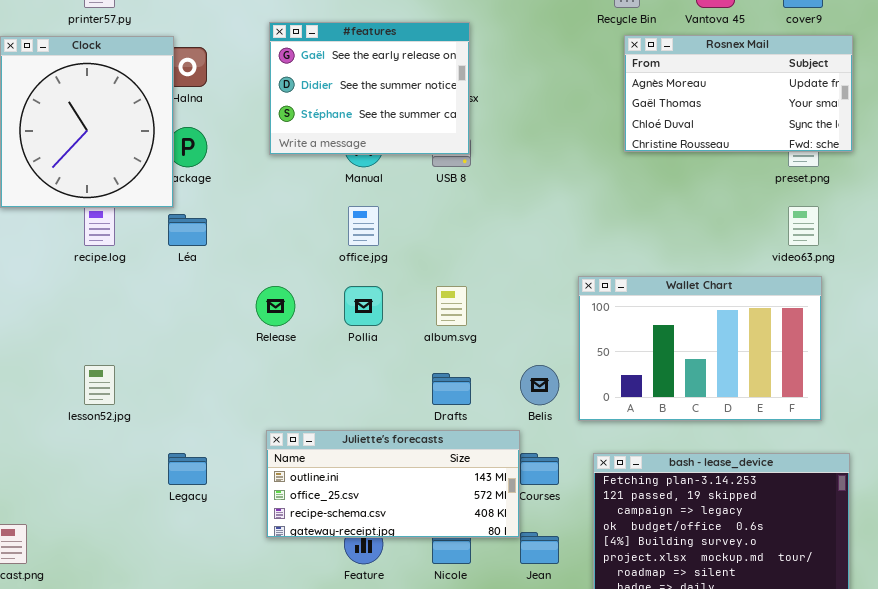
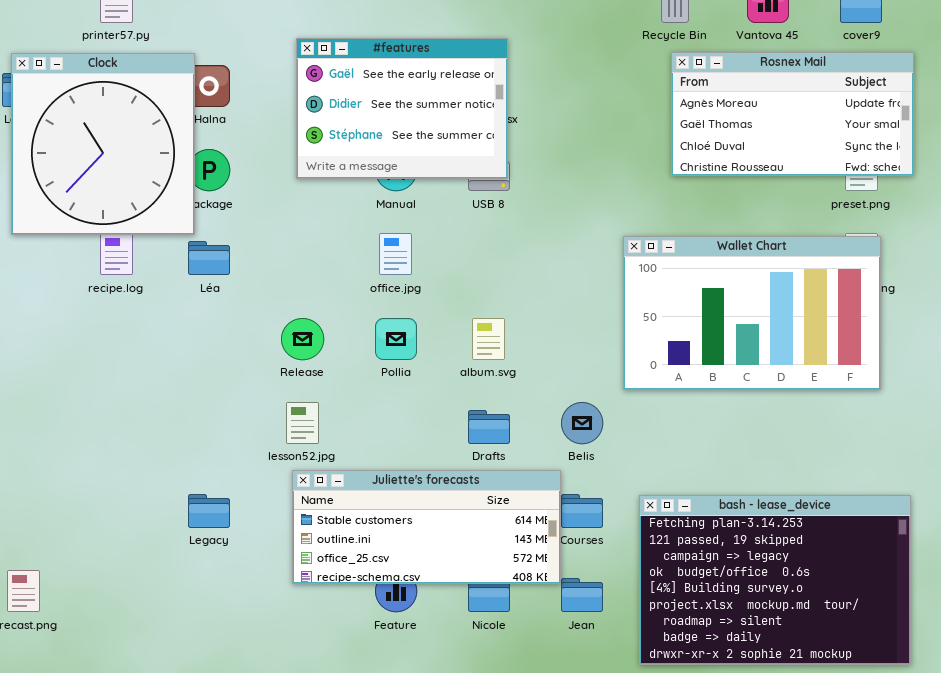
Wallet Chart: [578,276,822,421] -> [623,236,881,390], moved
lesson52.jpg: [84,365,115,405] -> [286,402,319,444], moved
Juliette's forecasts: [266,430,520,538] -> [292,470,561,584], scrolled up 1 row

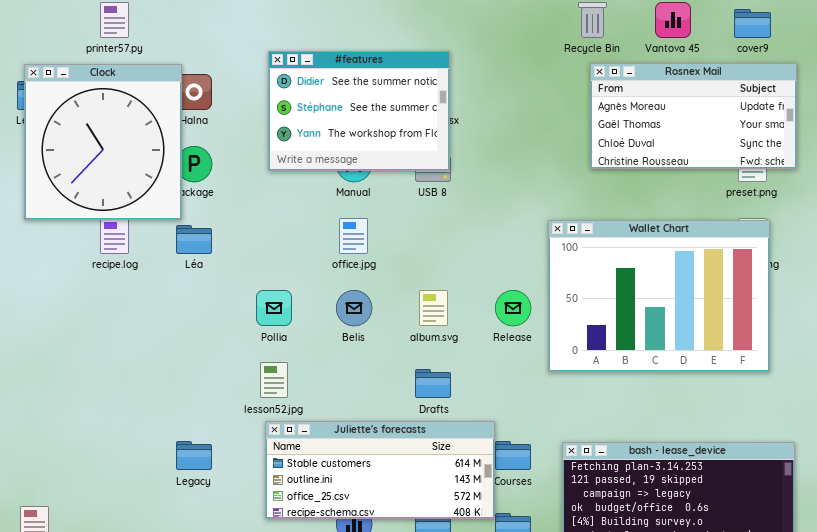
#features: [296,38,508,179] -> [268,51,450,171], scrolled down 1 row
Wallet Chart: [623,236,881,390] -> [548,220,770,372], resized
Release: [281,318,324,360] -> [495,290,531,326], moved
Pollia: [375,318,417,360] -> [256,290,292,326], moved
Belis: [561,402,603,444] -> [336,290,372,326], moved

